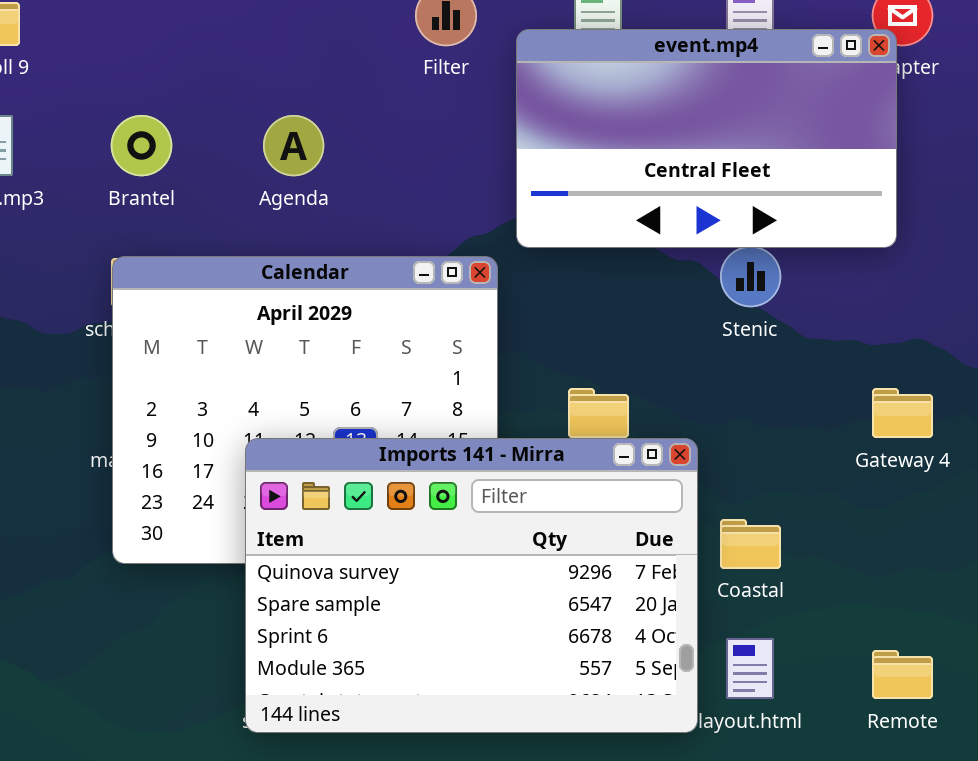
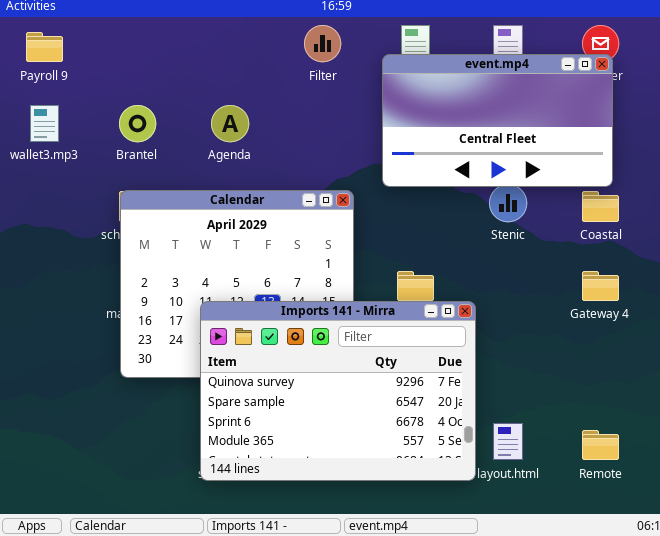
event.mp4: [516,29,897,248] -> [382,54,613,187], moved
Coastal: [720,519,781,569] -> [582,191,619,222], moved

